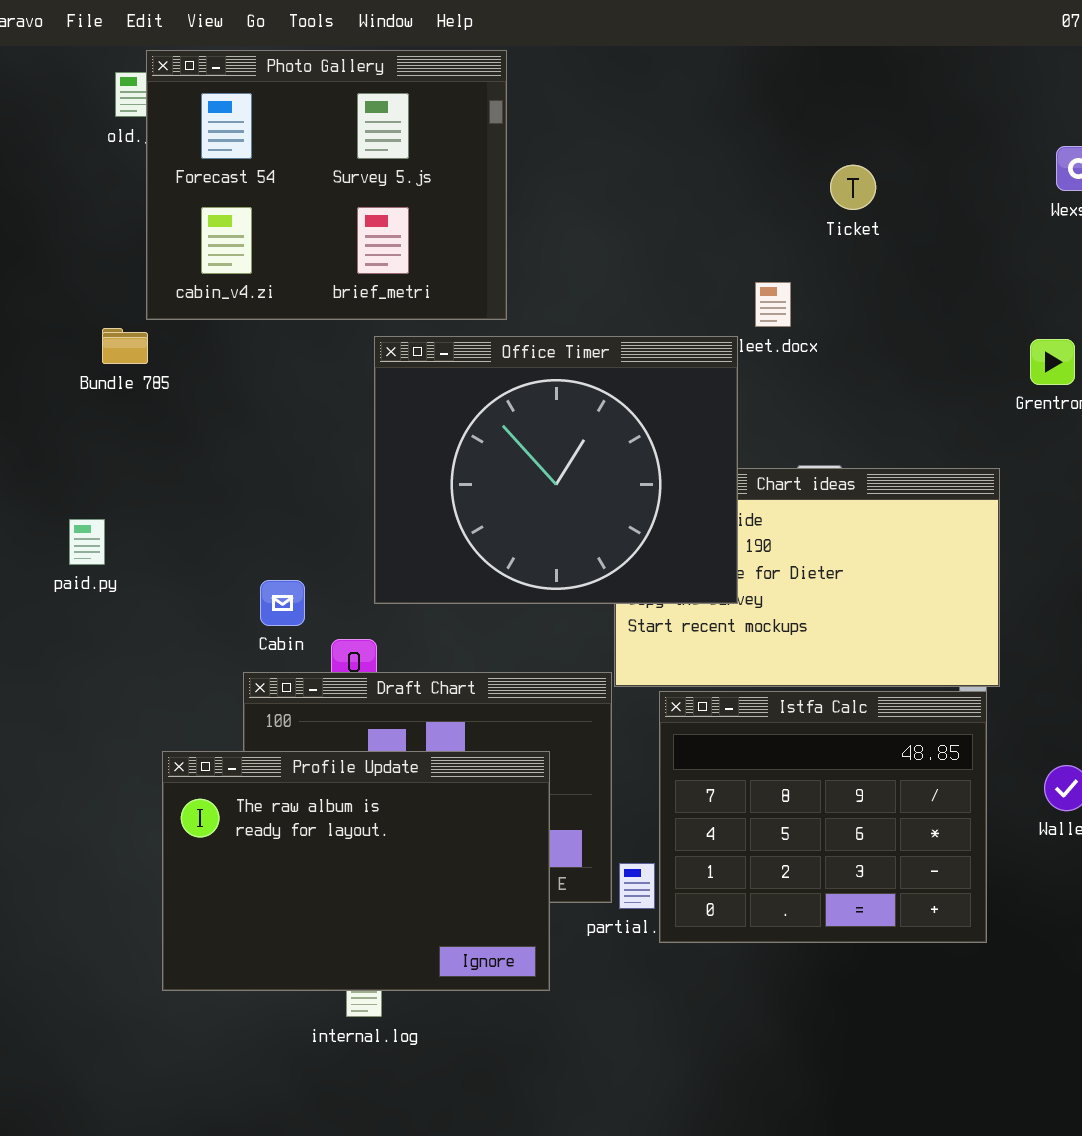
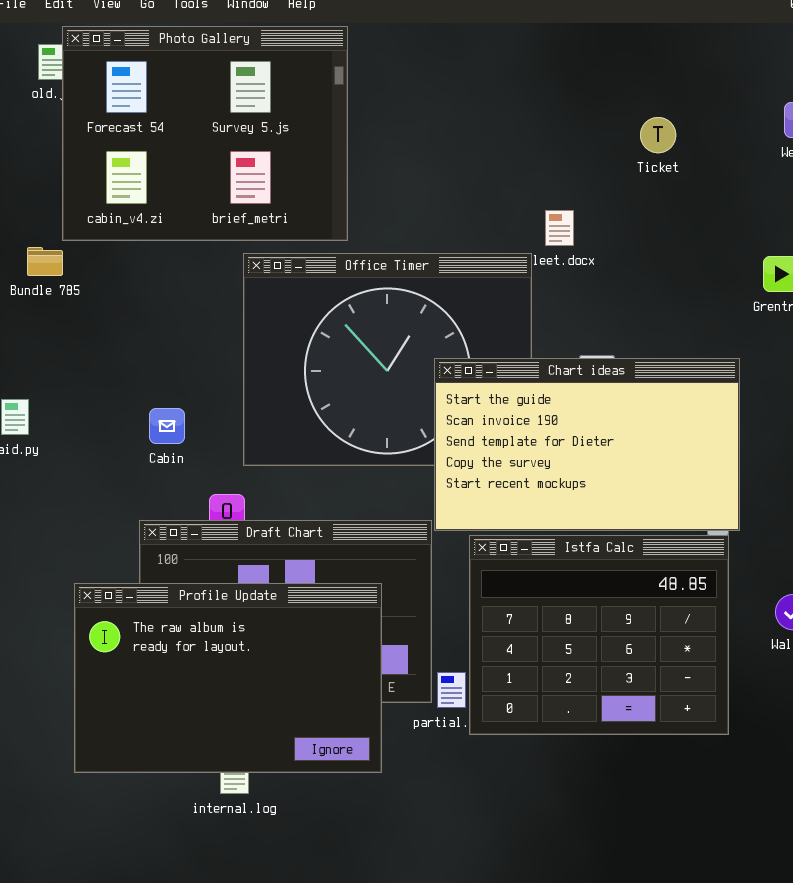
Ticket: [830,165,876,210] -> [640,117,676,153], moved
Chart ideas: [614,468,1000,687] -> [434,358,740,531], raised
Cabin: [260,580,305,626] -> [149,408,185,444], moved

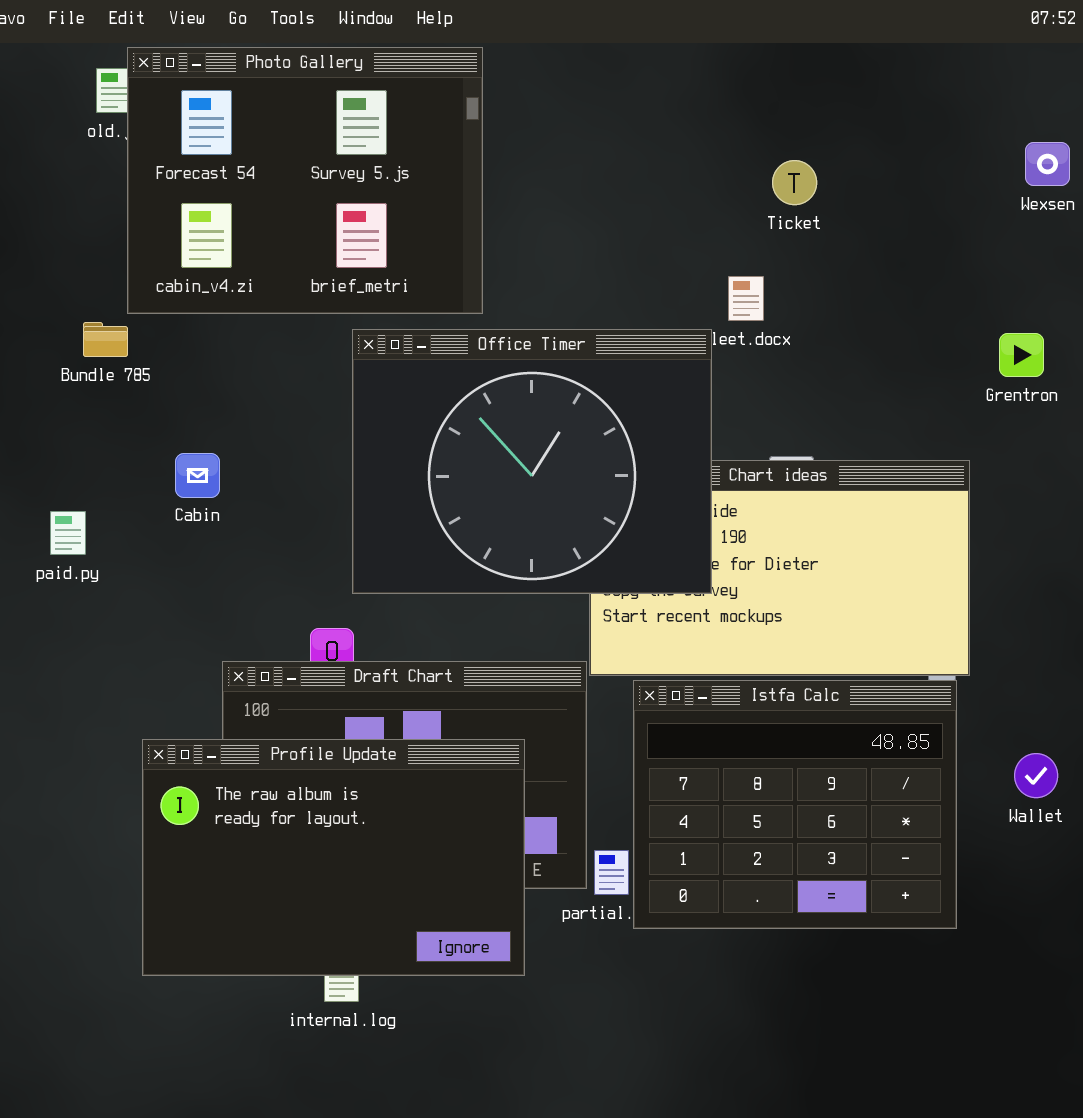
Ticket: [640,117,676,153] -> [772,160,817,205], moved
Office Timer: [243,253,532,466] -> [352,329,712,594], raised
Cabin: [149,408,185,444] -> [175,453,220,498], moved

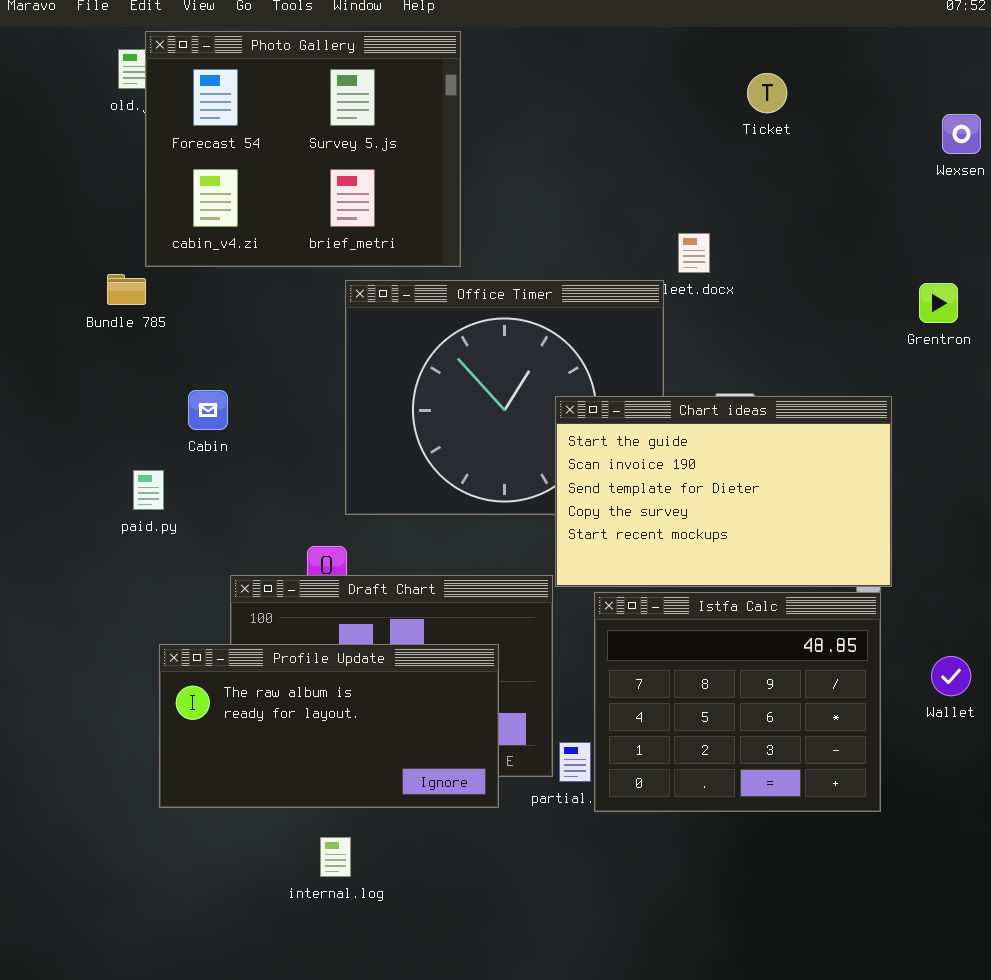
Ticket: [772,160,817,205] -> [747,73,787,113], moved
Chart ideas: [589,460,970,676] -> [555,396,892,587], raised
paid.py: [50,511,86,555] -> [133,470,164,510], moved
Profile Update: [142,739,525,976] -> [159,644,499,808], resized

